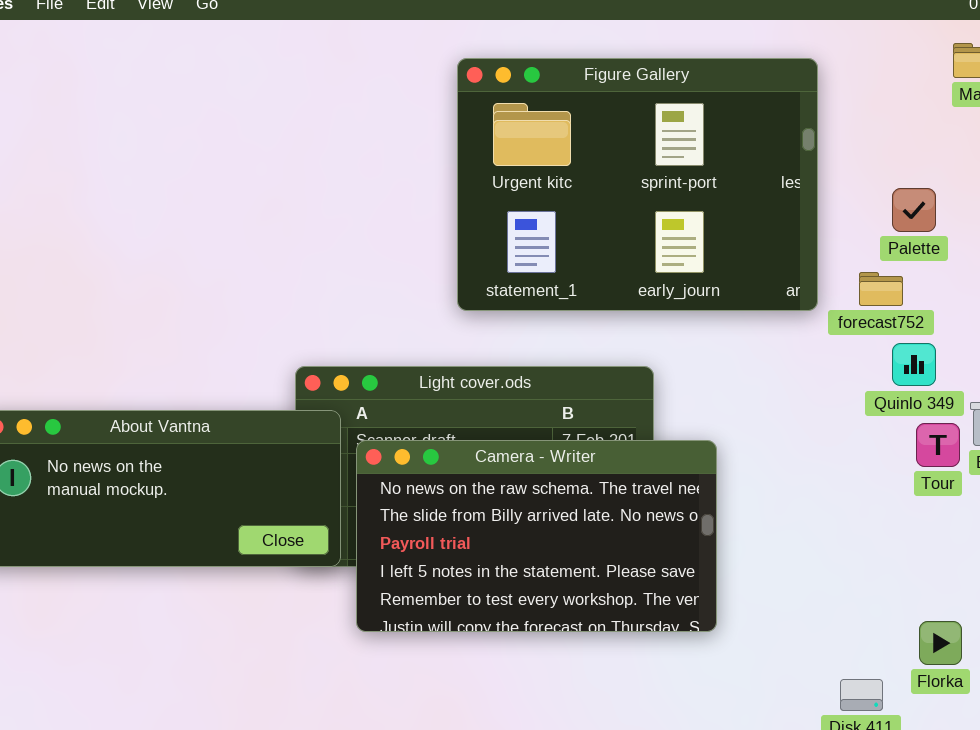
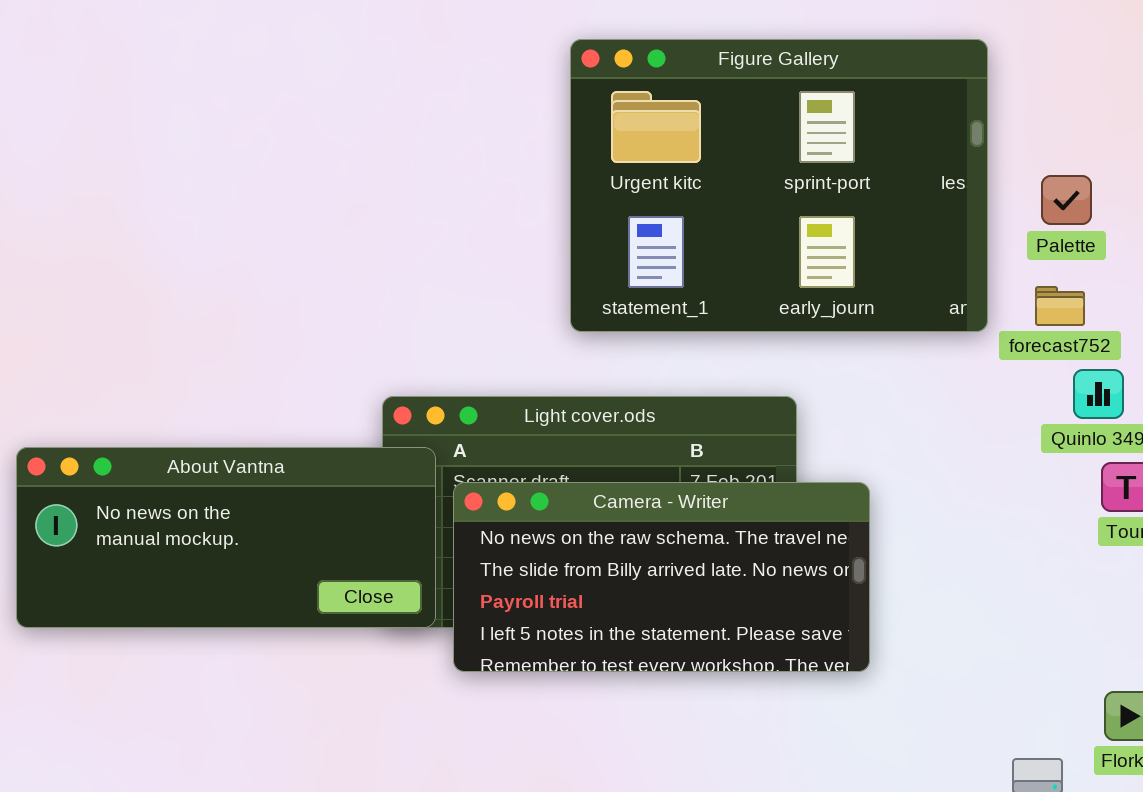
Palette: [892,188,936,232] -> [1041,175,1092,225], moved
Camera - Writer: [356,440,717,632] -> [453,482,870,672], resized

